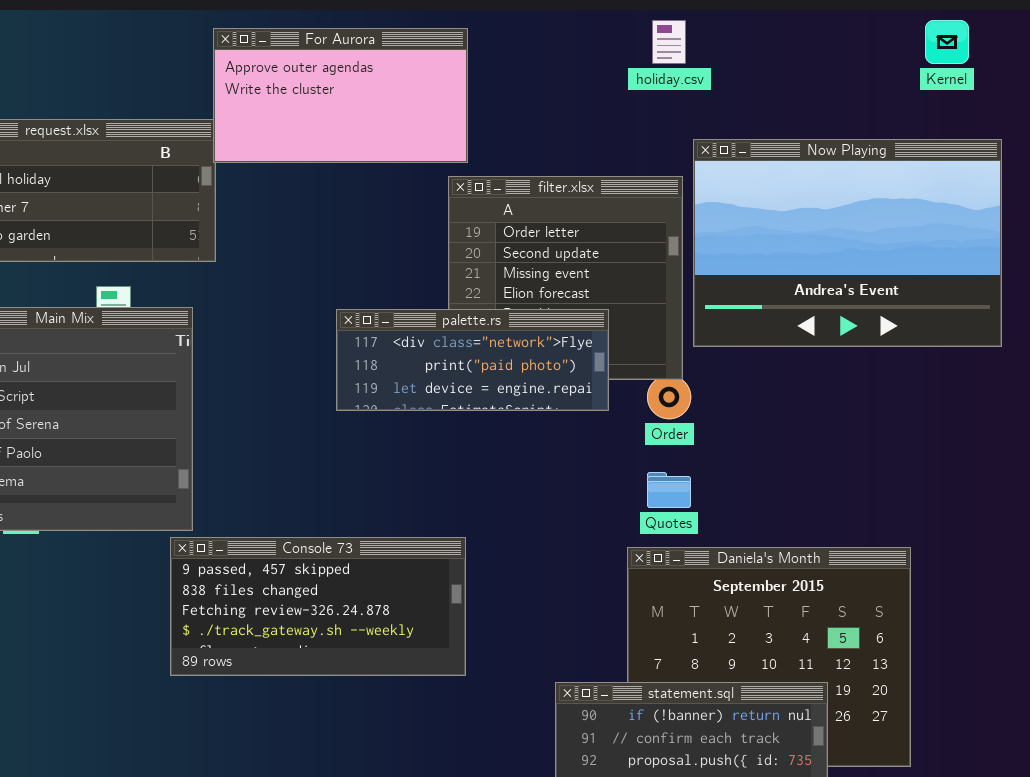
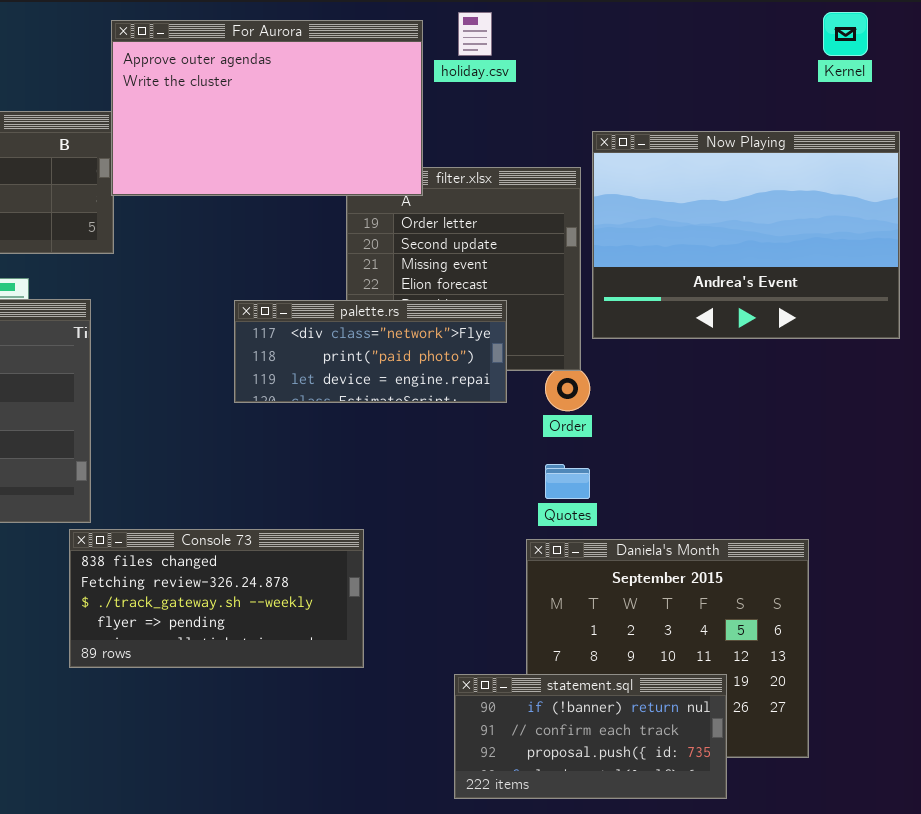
holiday.csv: [652,20,686,64] -> [458,12,492,56], moved
For Aurora: [213,28,468,163] -> [111,20,423,196], resized
Console 73: [170,537,466,676] -> [69,529,364,668], scrolled down 1 row

